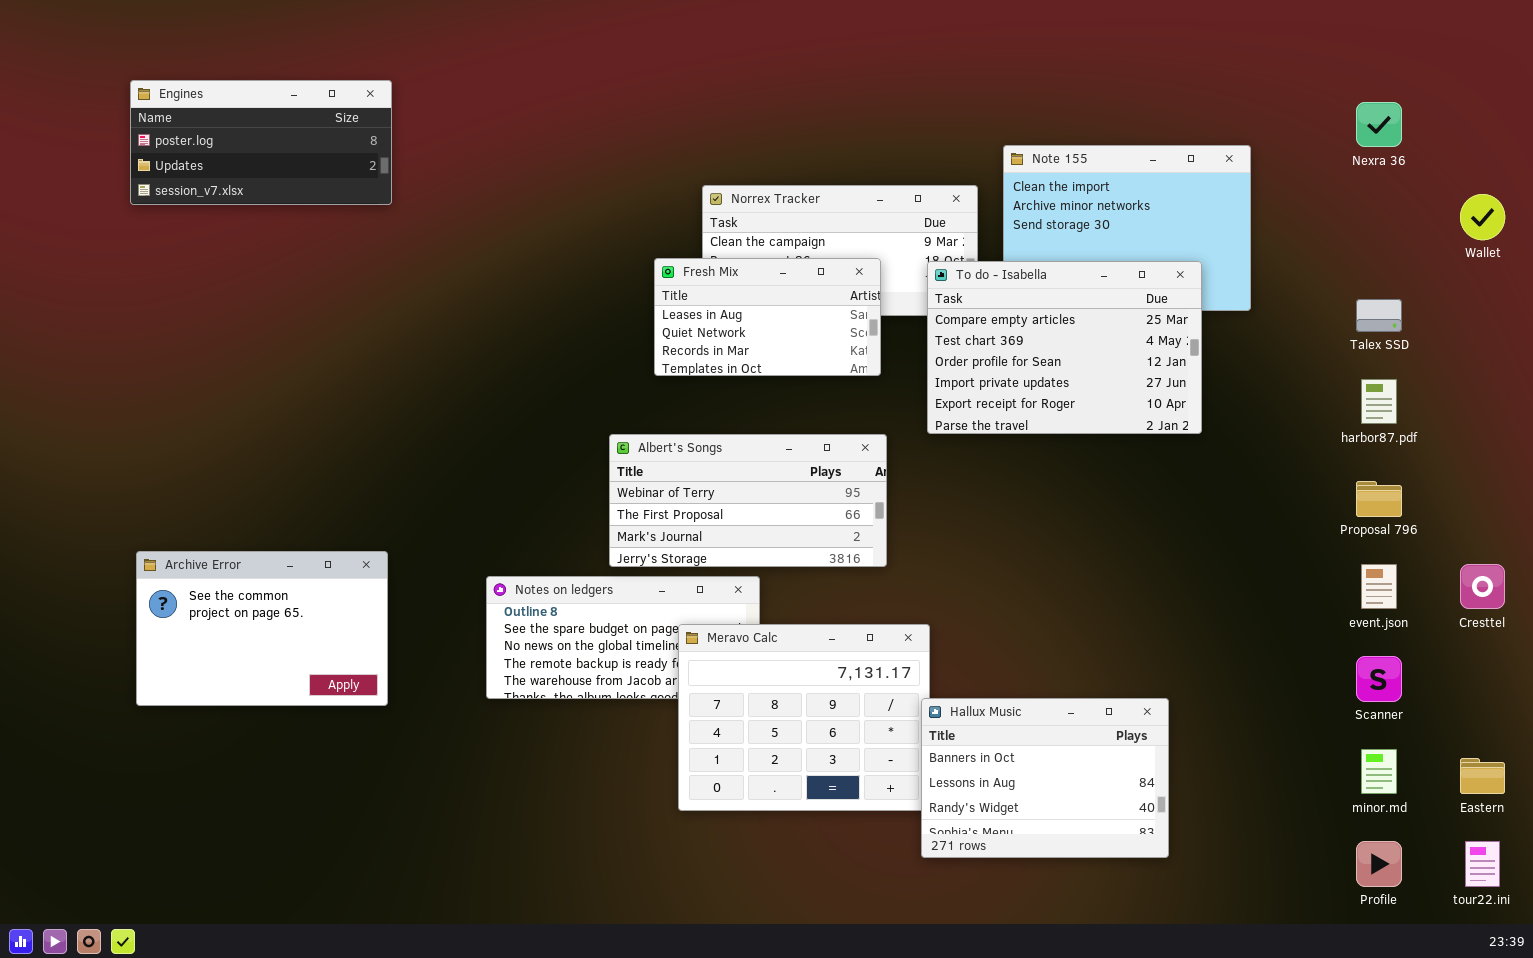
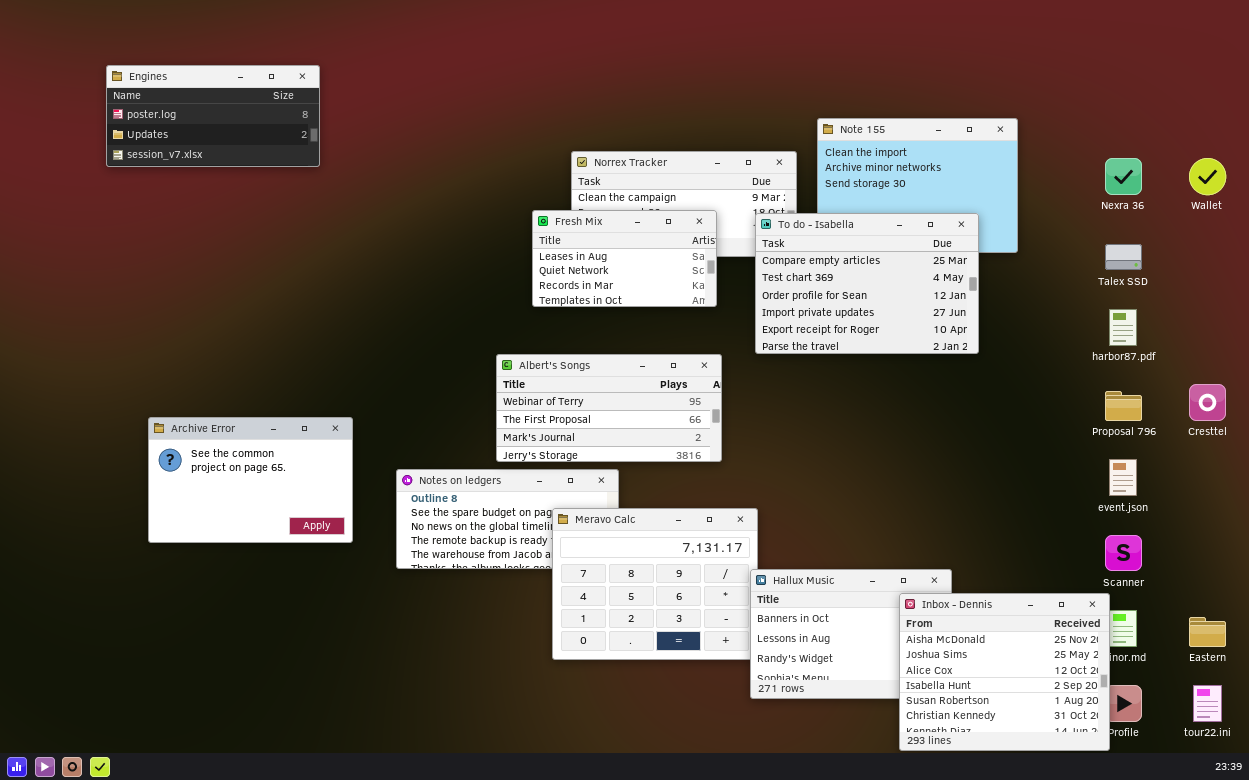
Nexra 36: [1356,102,1402,147] -> [1105,158,1142,195], moved
Archive Error: [136,551,388,706] -> [148,417,353,543], moved
Cresttel: [1460,564,1505,609] -> [1189,384,1226,421], moved
Inbox - Dennis: none -> [899,593,1110,751], opened

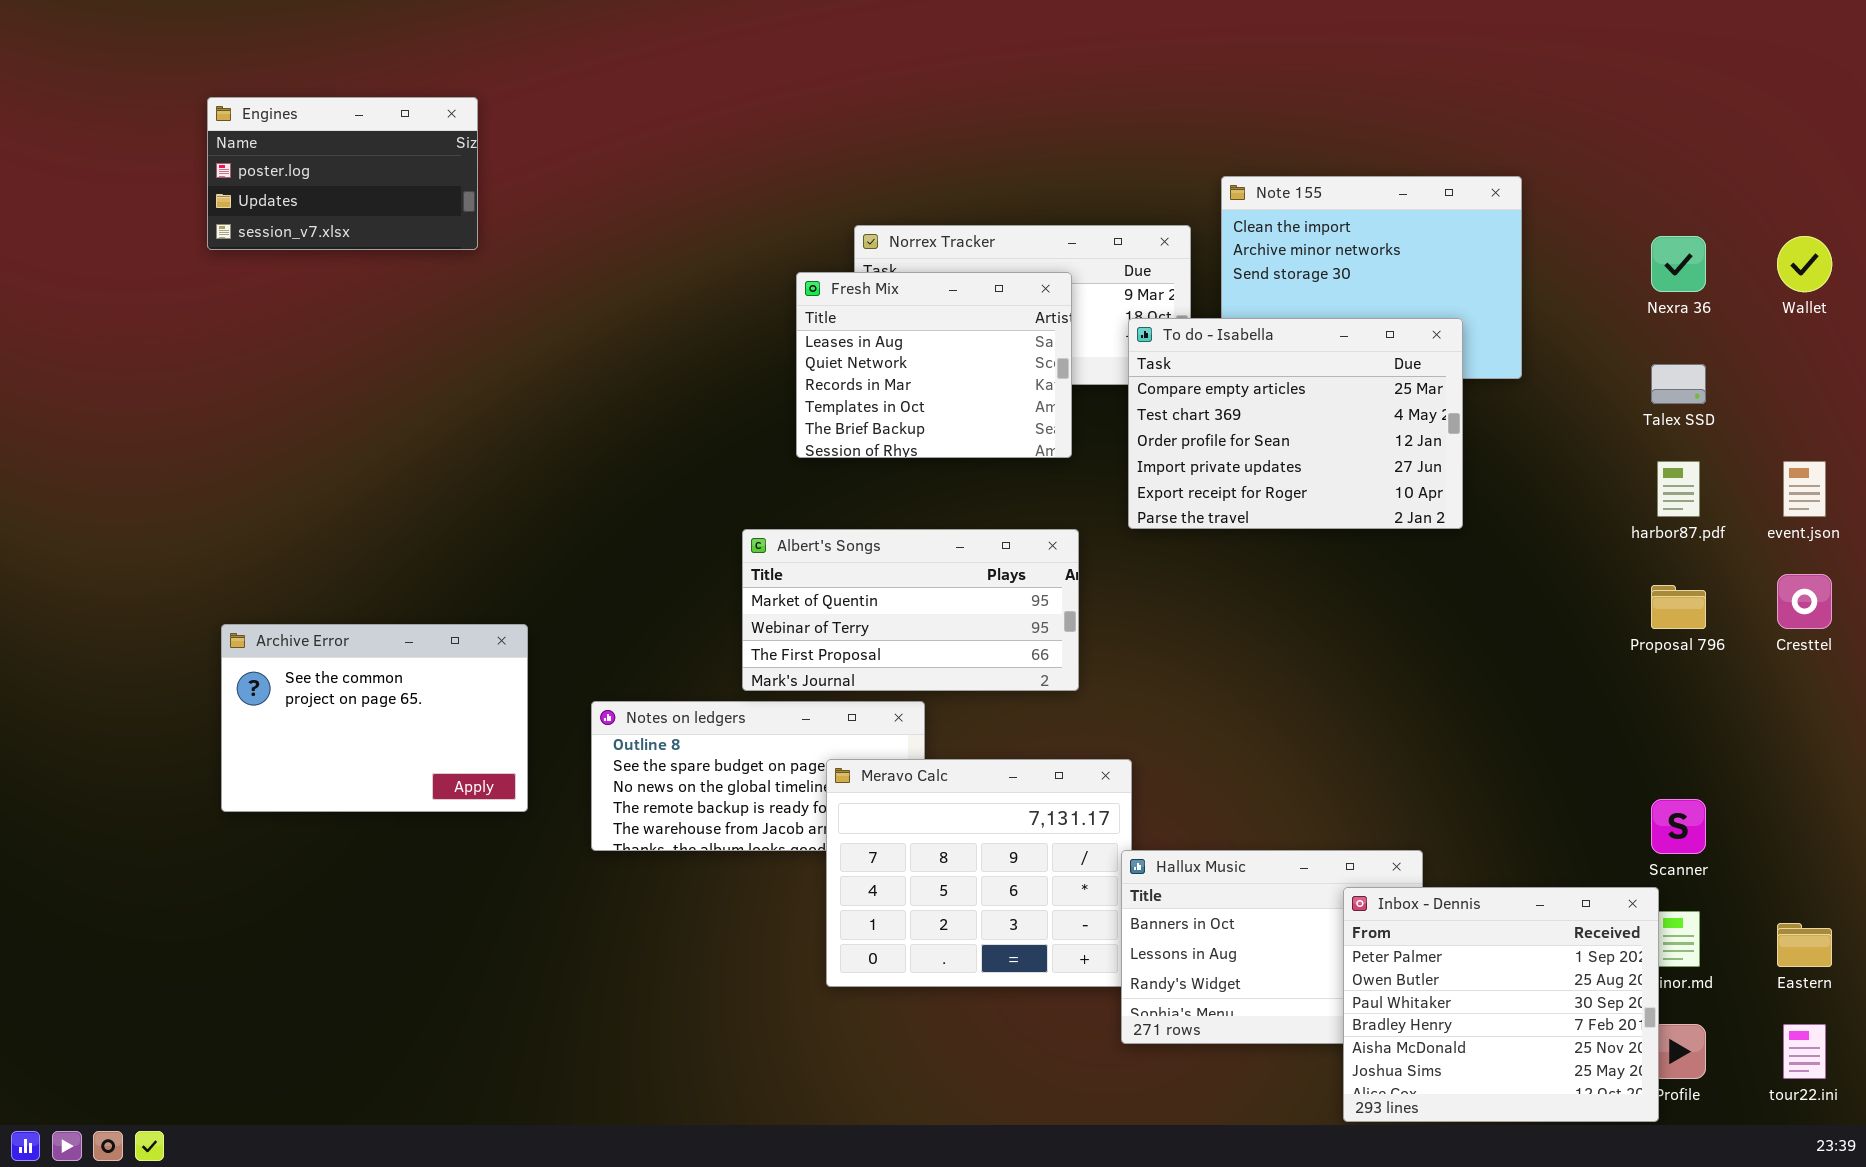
Engines: [106,65,320,167] -> [207,97,478,250], resized
Fresh Mix: [532,210,717,307] -> [796,272,1072,458], resized
Albert's Songs: [496,354,722,462] -> [742,529,1079,691], scrolled up 1 row
event.json: [1109,459,1137,496] -> [1783,461,1826,517], moved
Inbox - Dennis: [899,593,1110,751] -> [1343,887,1659,1122], scrolled up 4 rows

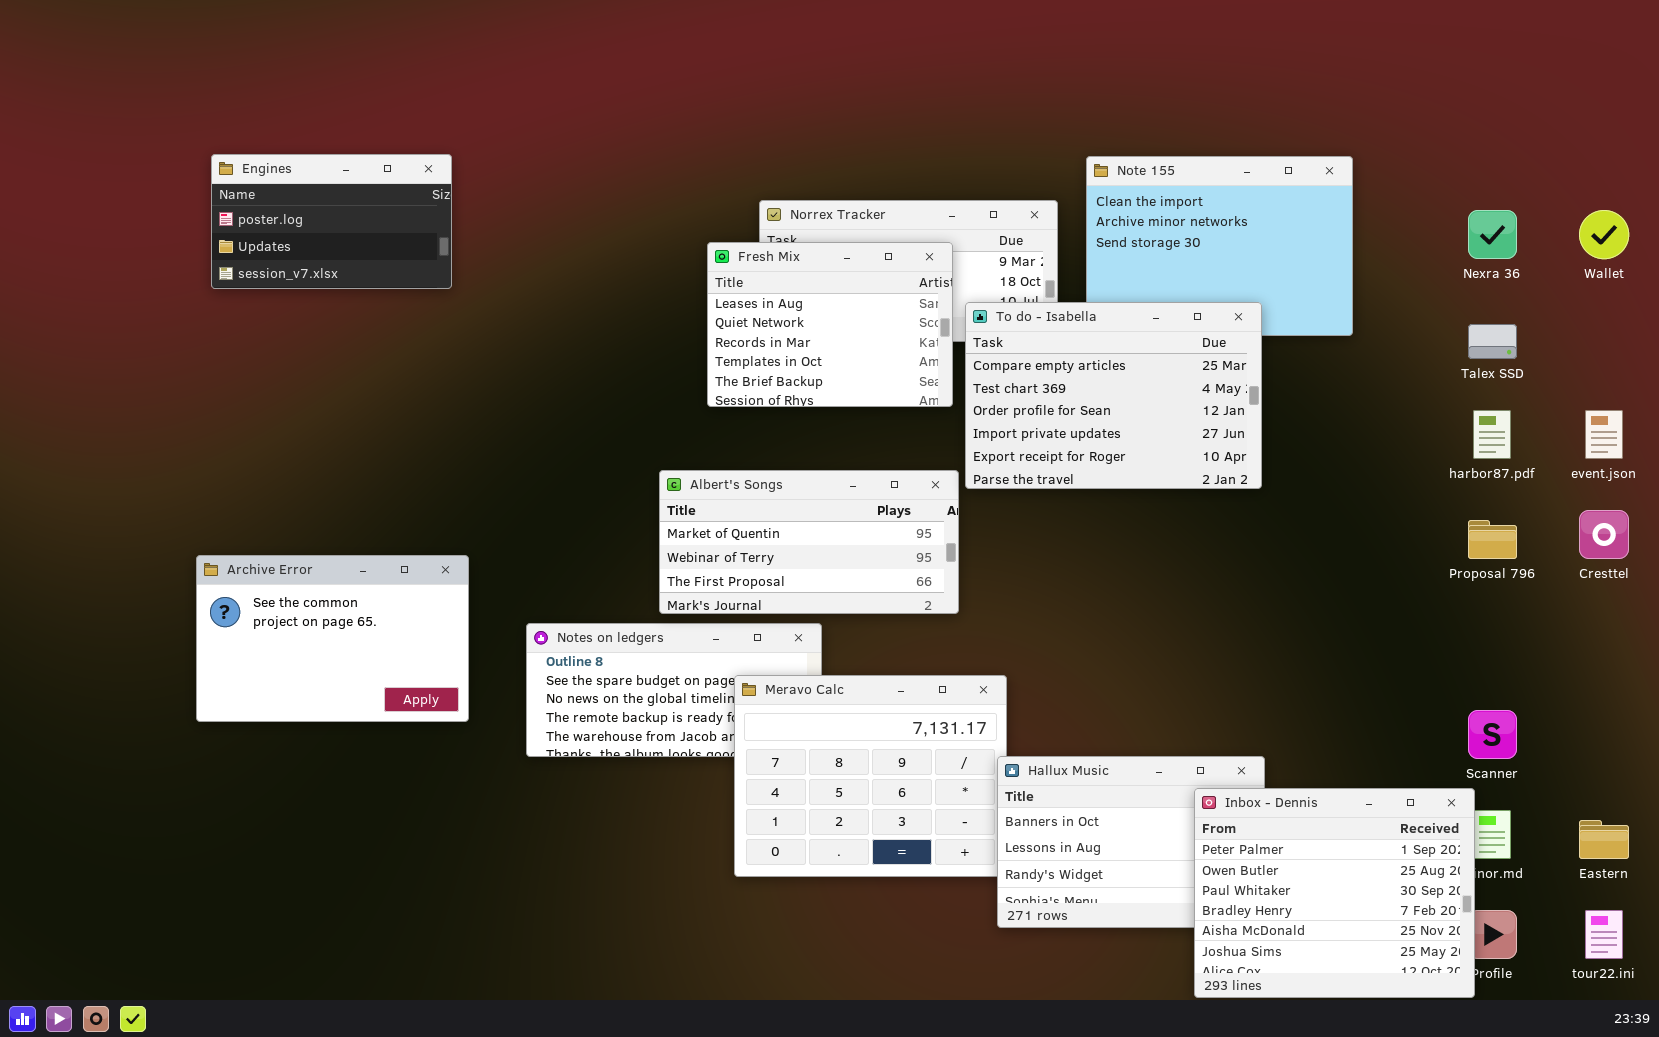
Engines: [207,97,478,250] -> [211,154,452,289], moved
To do - Isabella: [1128,318,1463,529] -> [965,302,1262,489], moved

